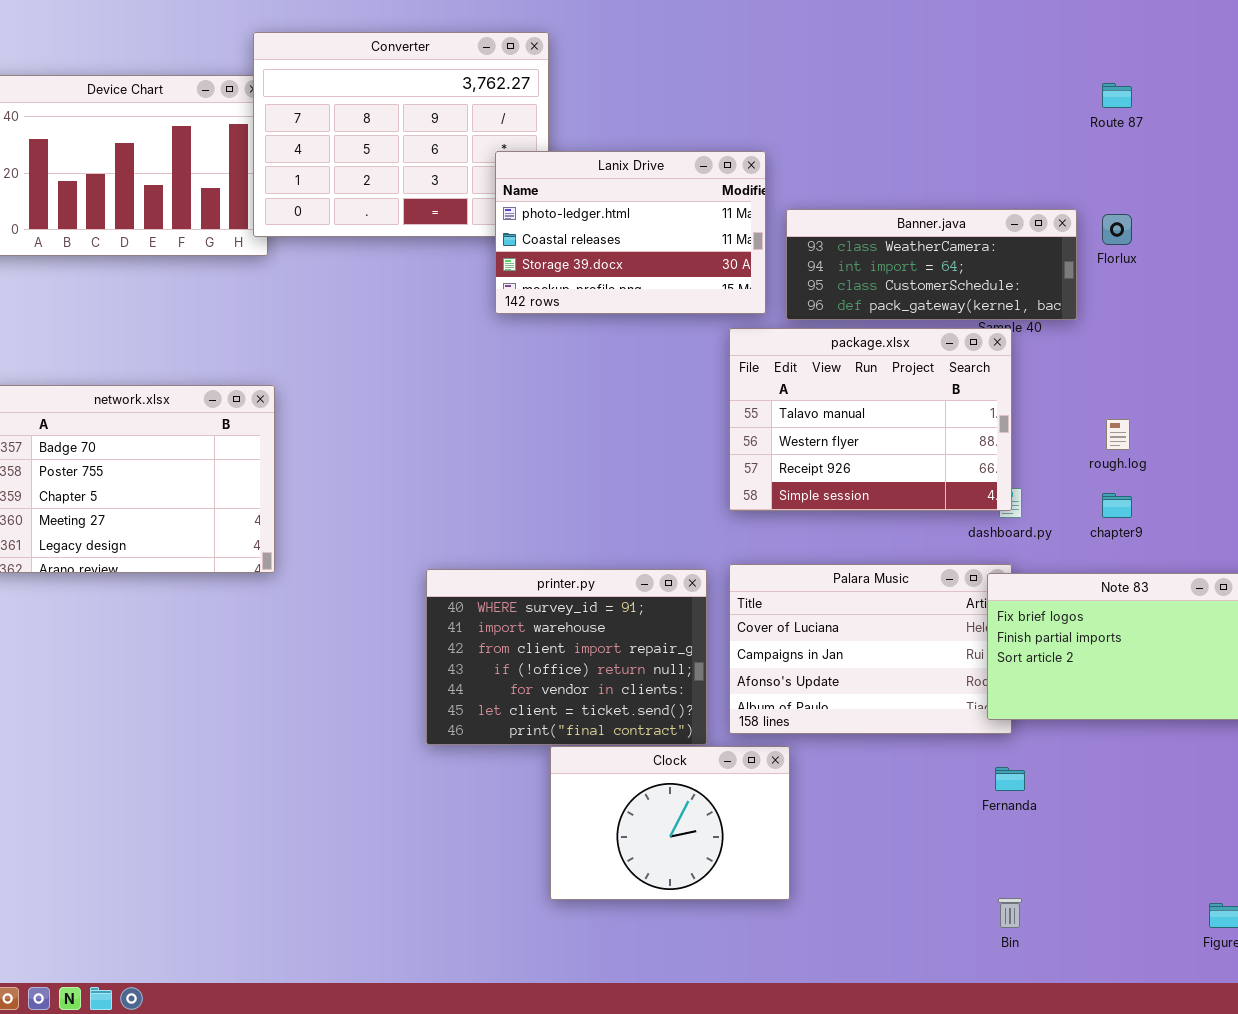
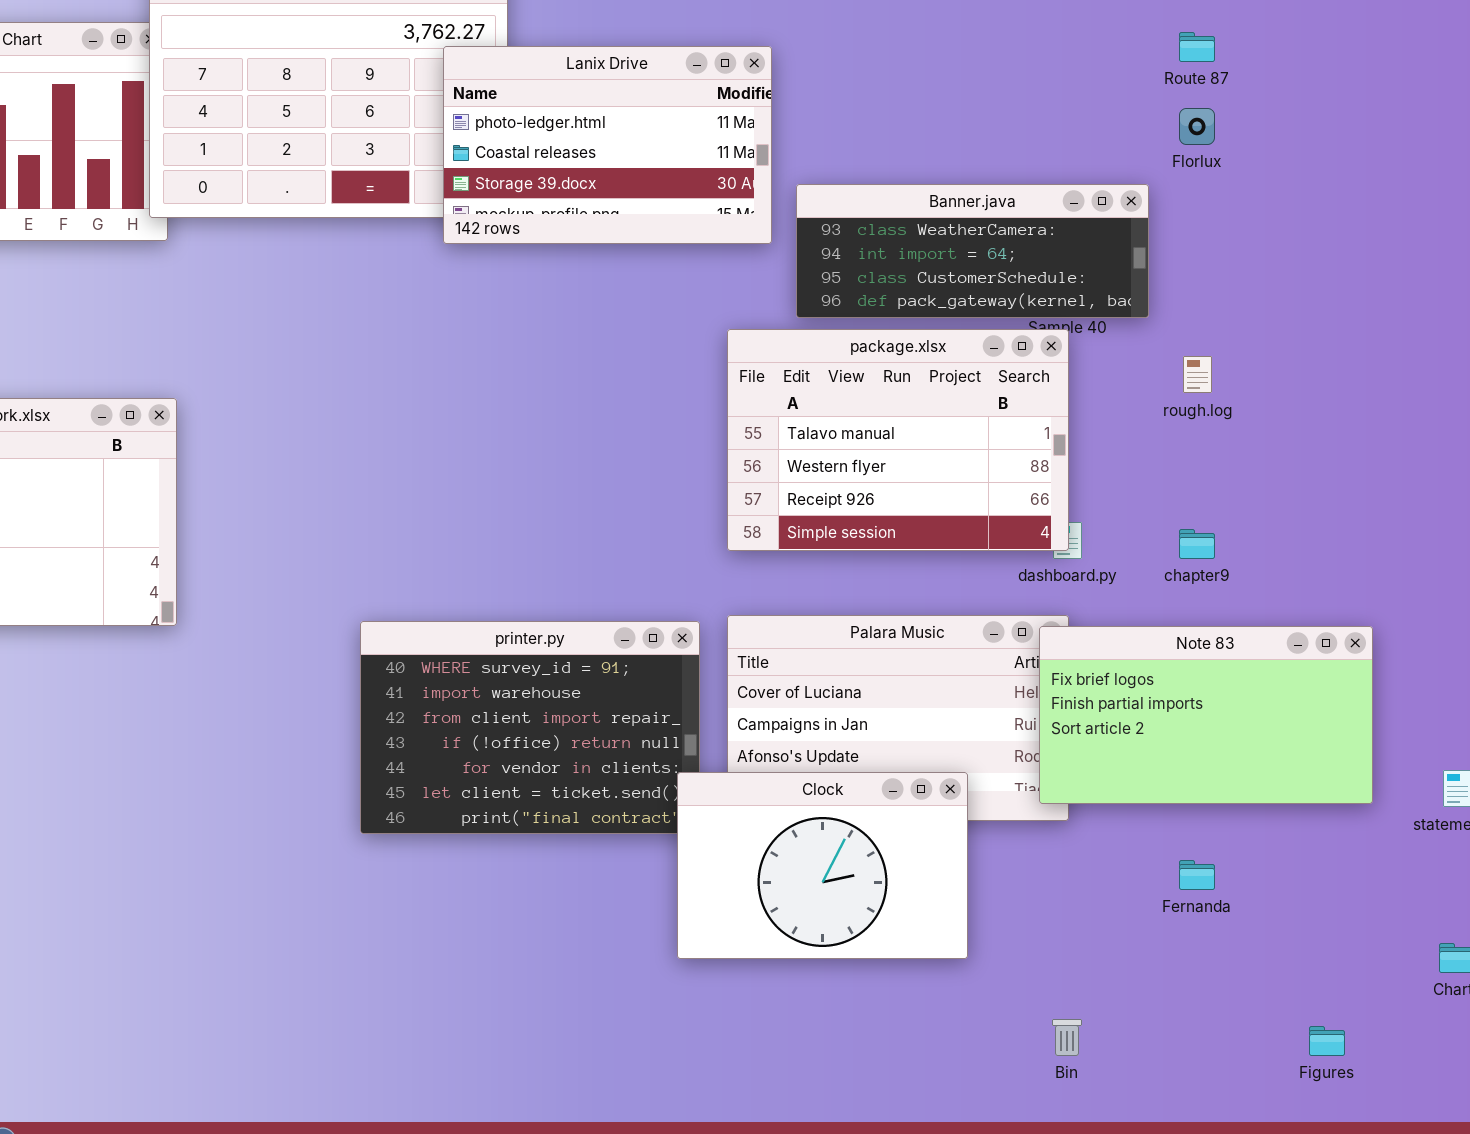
Lanix Drive: [495,151,766,314] -> [443,46,772,244], moved
Florlux: [1102,214,1132,245] -> [1179,108,1215,145], moved
rough.log: [1106,419,1130,450] -> [1183,356,1212,393], moved
Clock: [550,746,790,900] -> [677,772,968,959], moved
Fernanda: [995,767,1025,791] -> [1179,860,1215,890], moved

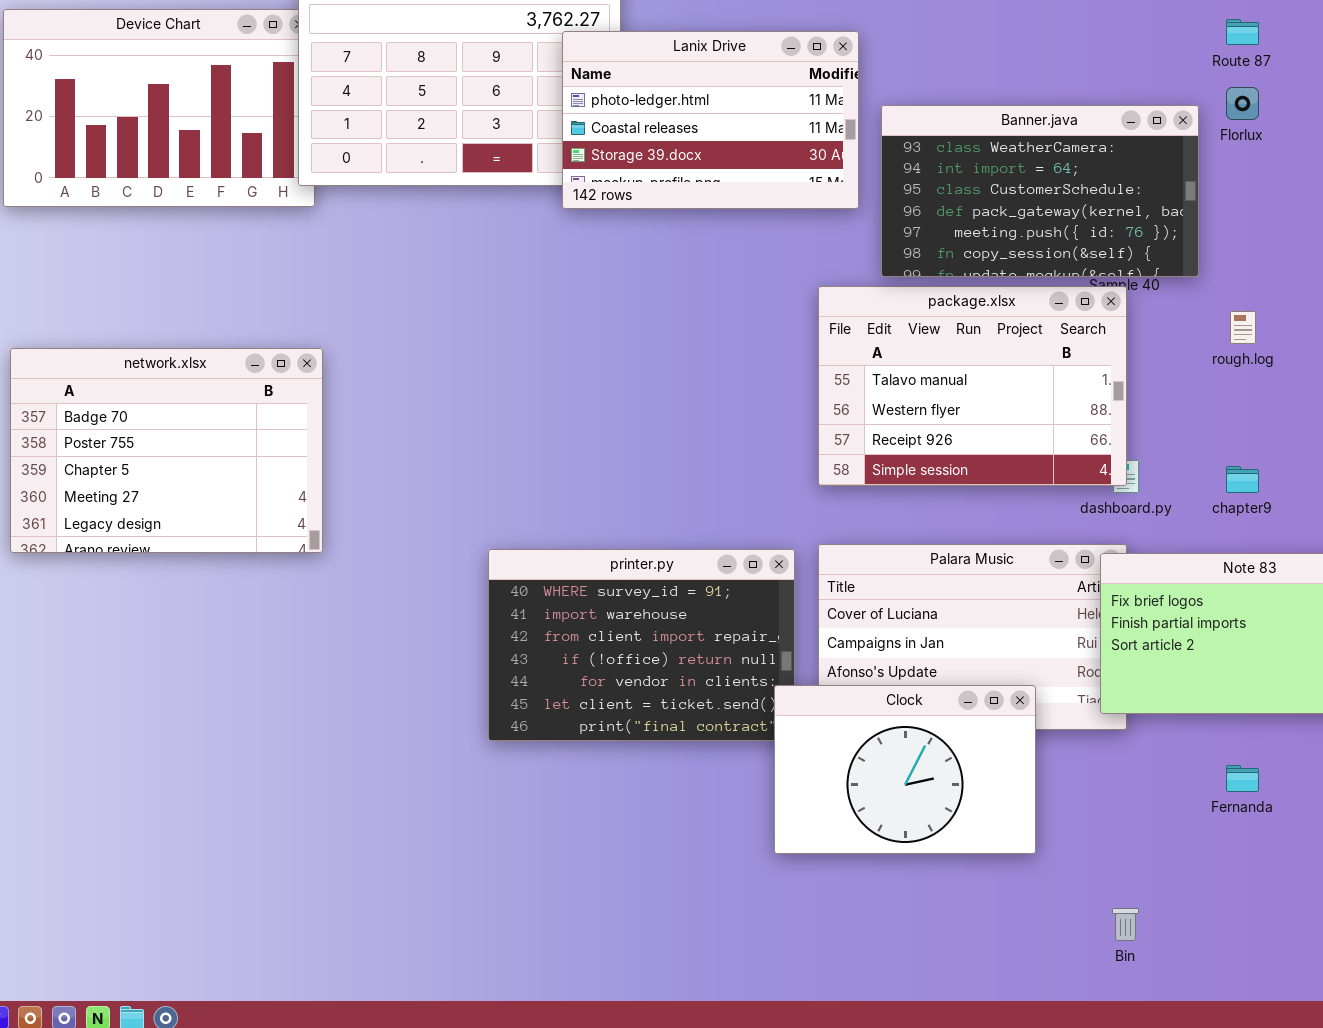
Banner.java: [796,184,1149,318] -> [881,105,1199,277], resized

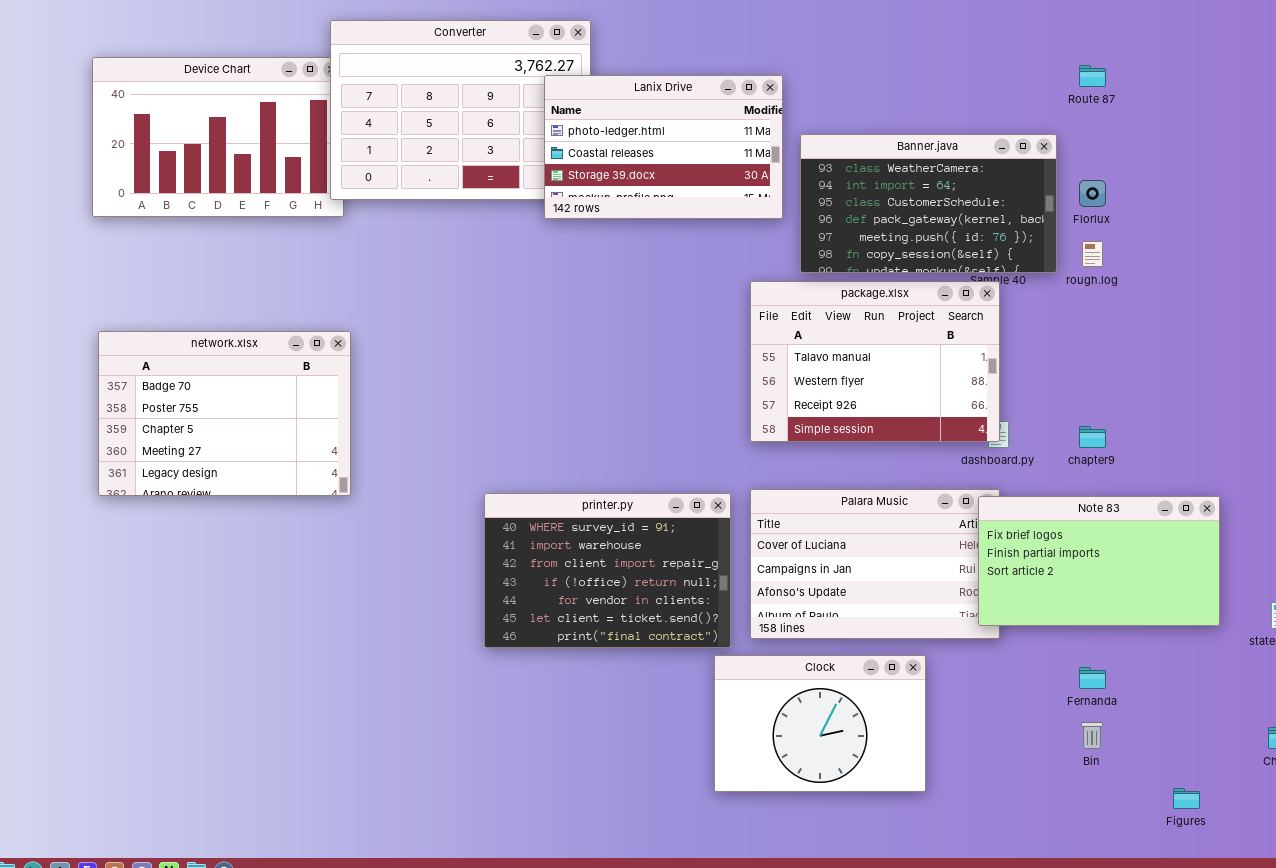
Florlux: [1226,87,1259,120] -> [1079,180,1106,207], moved
rough.log: [1230,311,1256,344] -> [1082,241,1103,267], moved
Clock: [774,685,1036,854] -> [714,655,926,792], moved
Bin: [1112,908,1139,941] -> [1081,722,1103,749], moved

